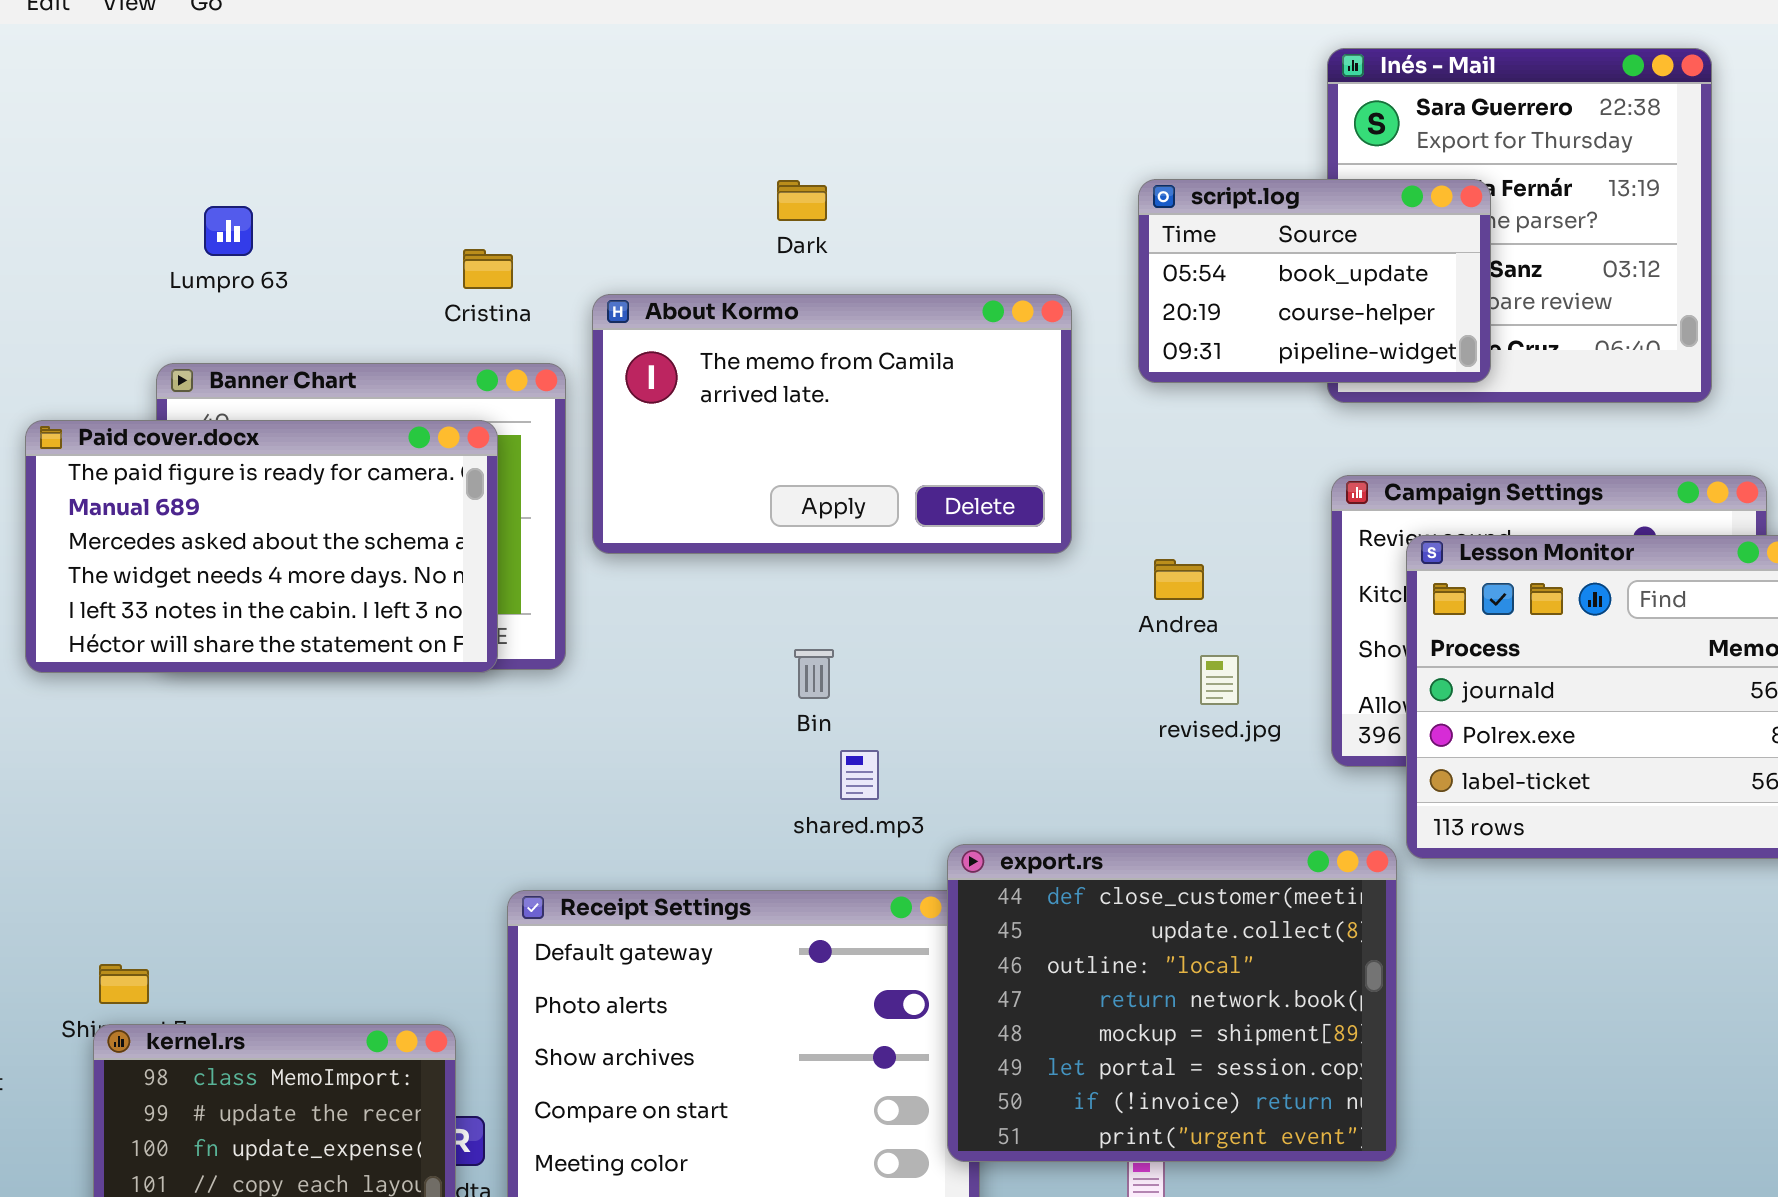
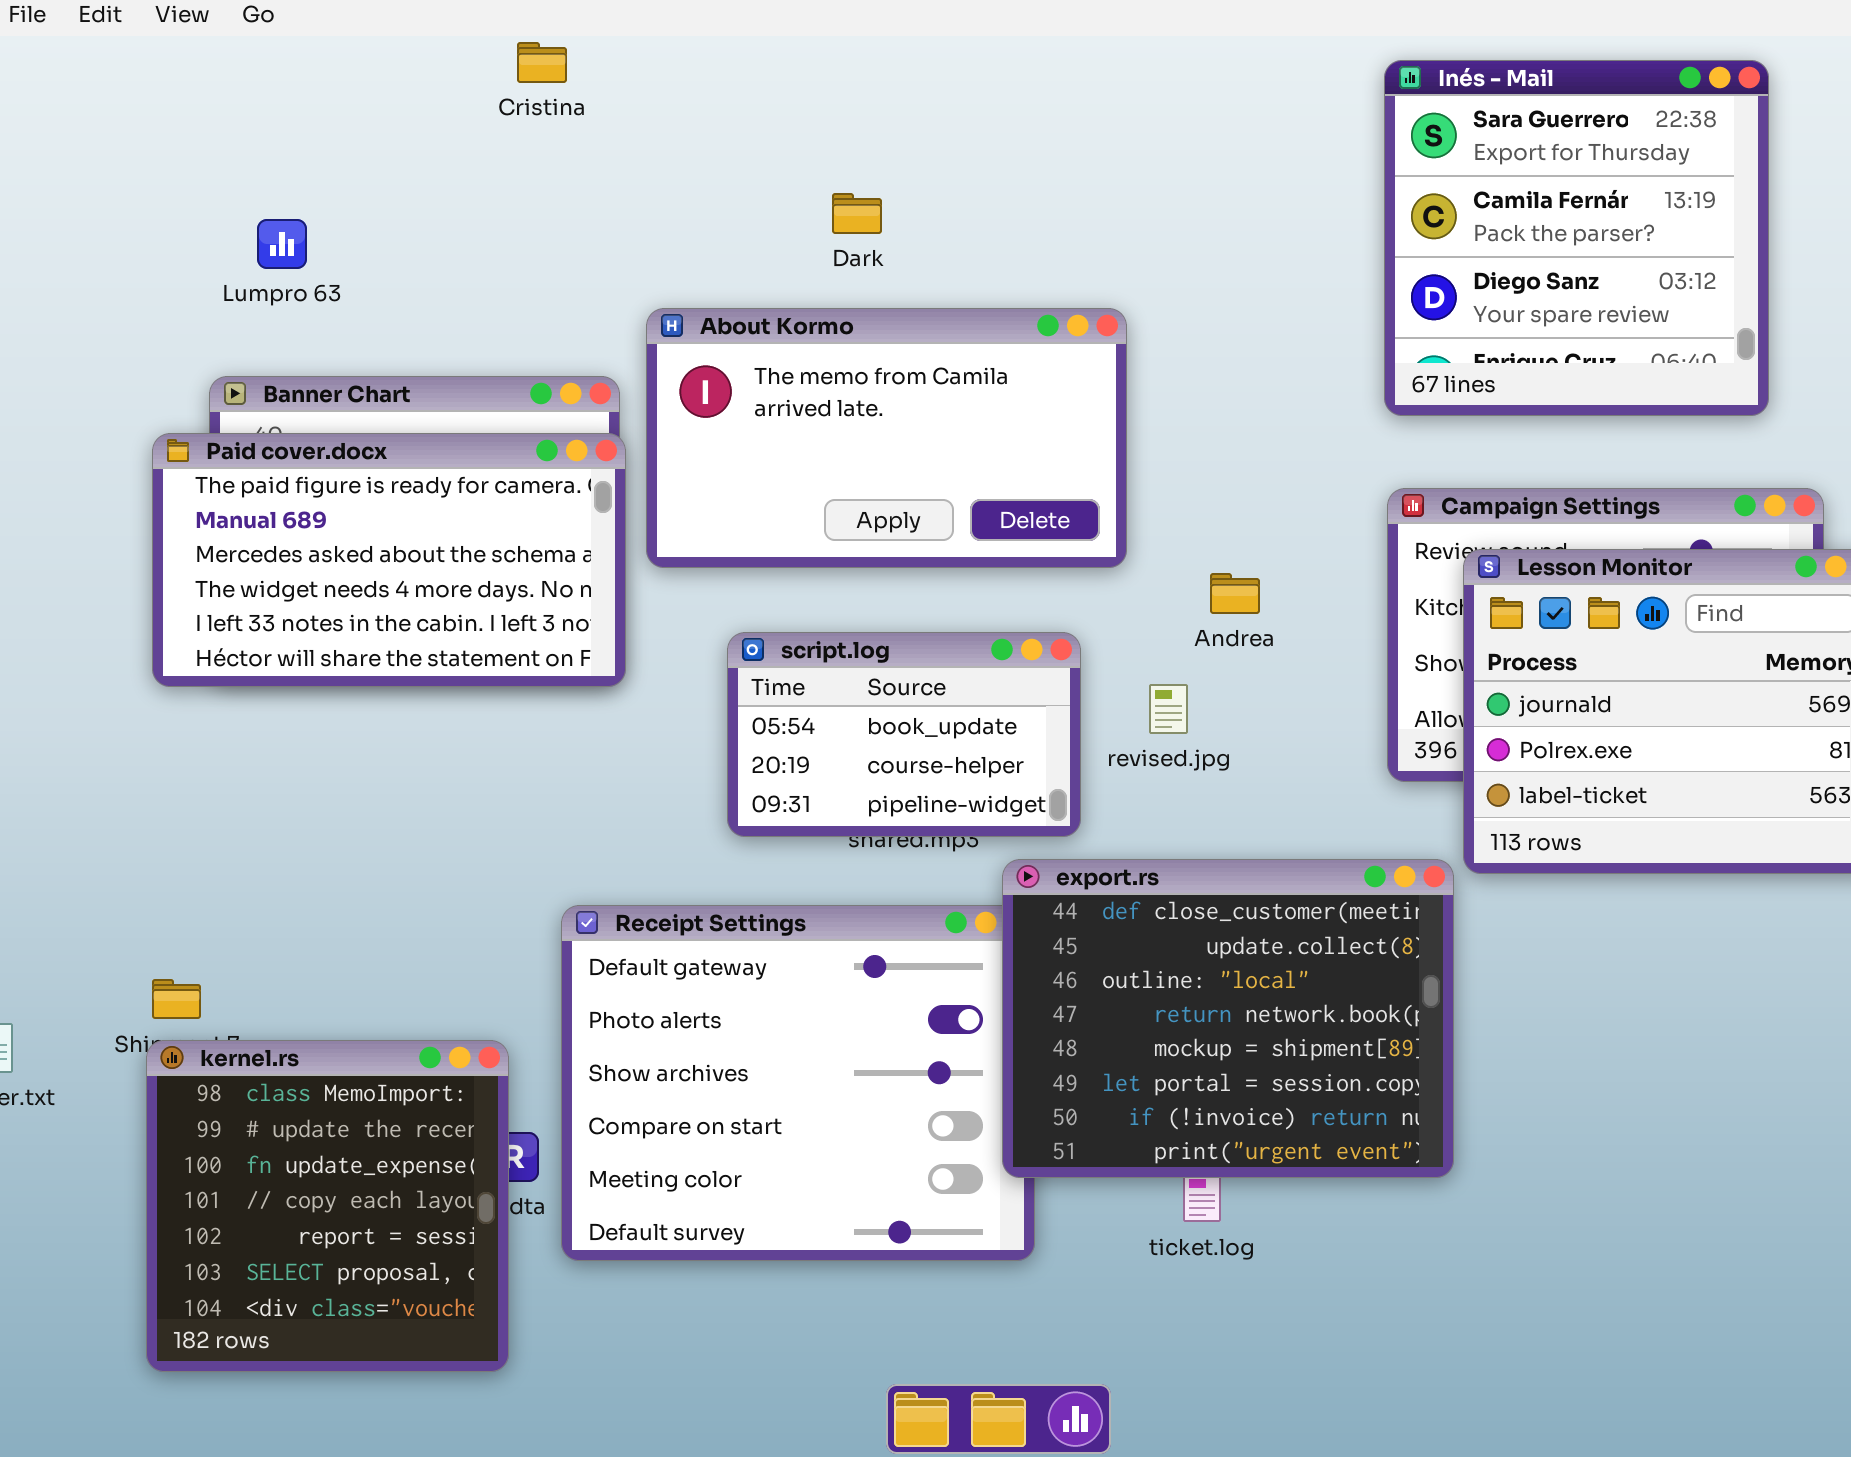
script.log: [1138,179,1491,383] -> [727,632,1081,837], moved
Cristina: [463,249,513,289] -> [517,42,567,83], moved
Paid cover.docx: [25,420,498,673] -> [152,433,626,687], moved
revised.jpg: [1200,655,1239,705] -> [1149,684,1188,734], moved

